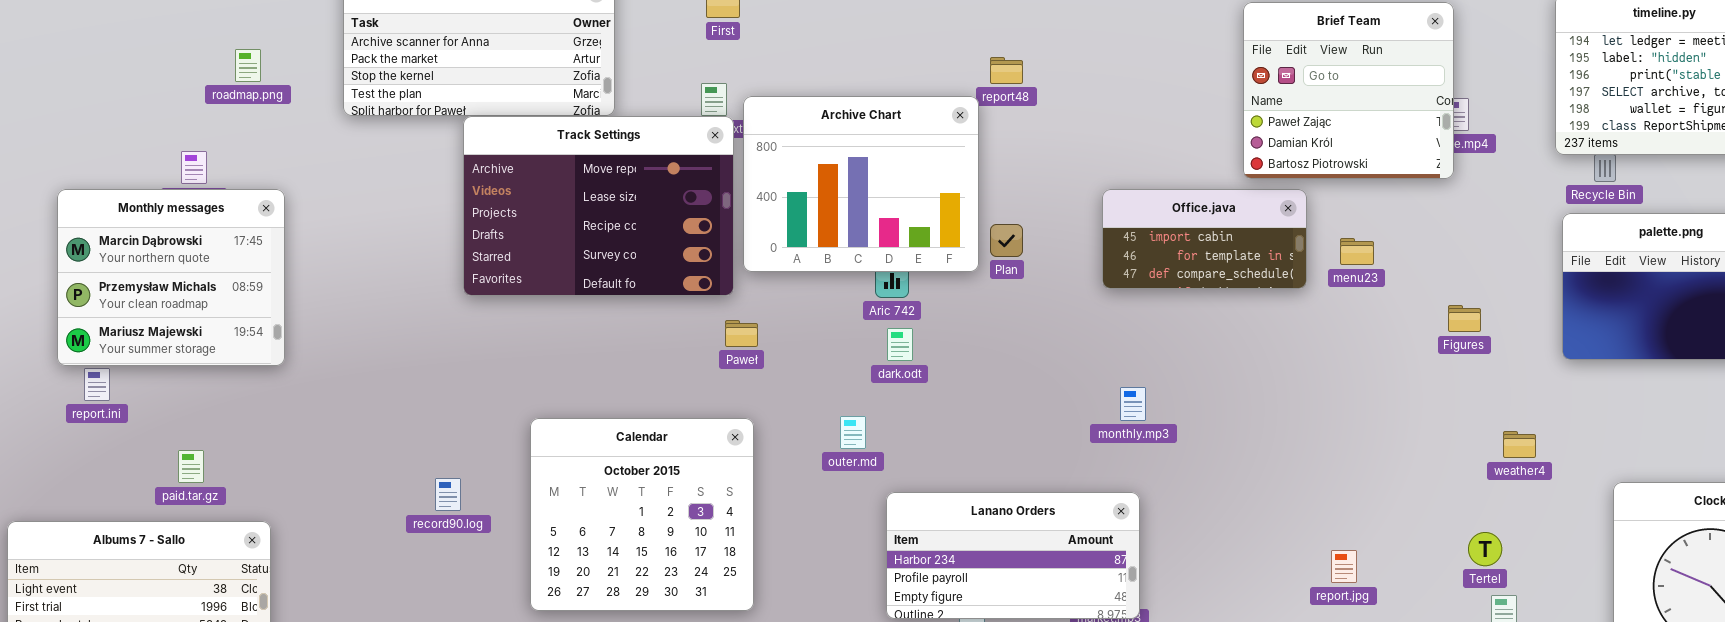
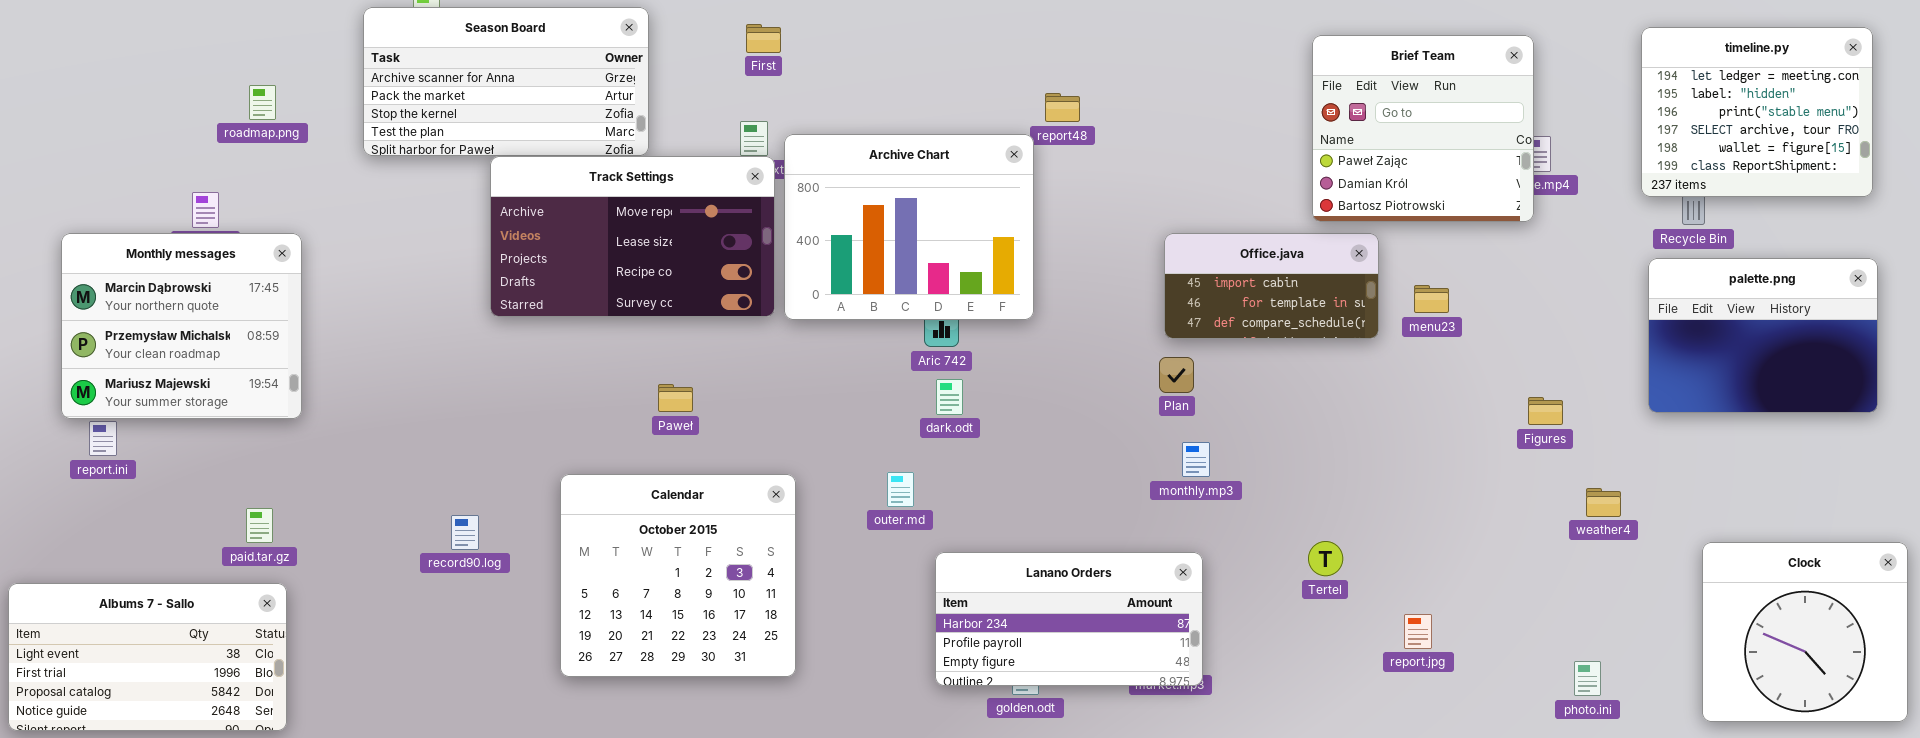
Track Settings: [463,116,734,296] -> [490,156,775,317], resized
Plan: [990,224,1023,257] -> [1159,357,1194,393], moved
Figures: [1448,305,1481,332] -> [1528,397,1563,425], moved
Paweł: [725,320,758,347] -> [658,384,693,412], moved
paid.tar.gz: [178,450,204,483] -> [246,508,273,543], moved
record90.log: [435,478,461,511] -> [451,515,479,550], moved
Tertel: [1468,532,1502,566] -> [1308,541,1343,576], moved

